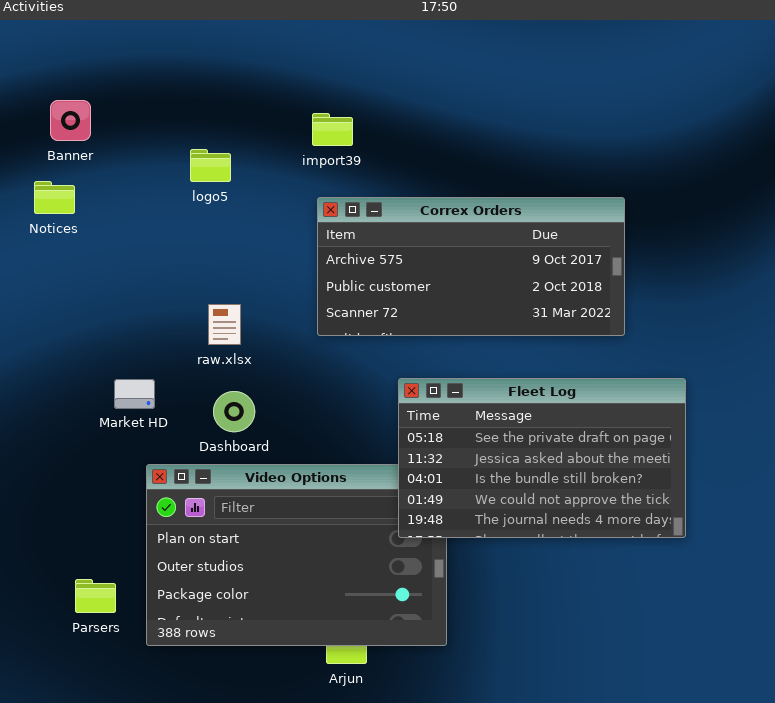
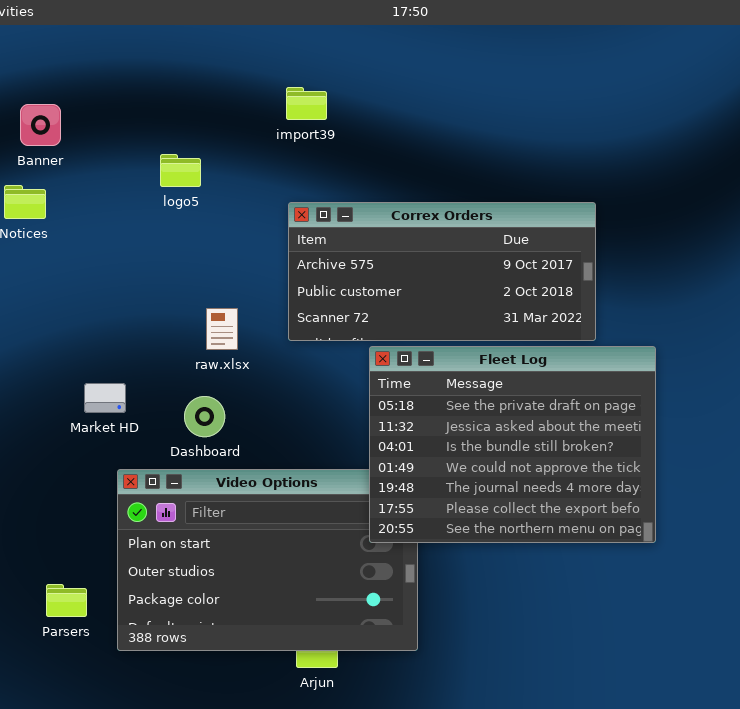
import39: [312,113,353,146] -> [286,87,327,120], moved
raw.xlsx: [208,304,241,345] -> [206,308,238,350], moved
Fleet Log: [398,378,686,538] -> [369,346,656,543], resized

